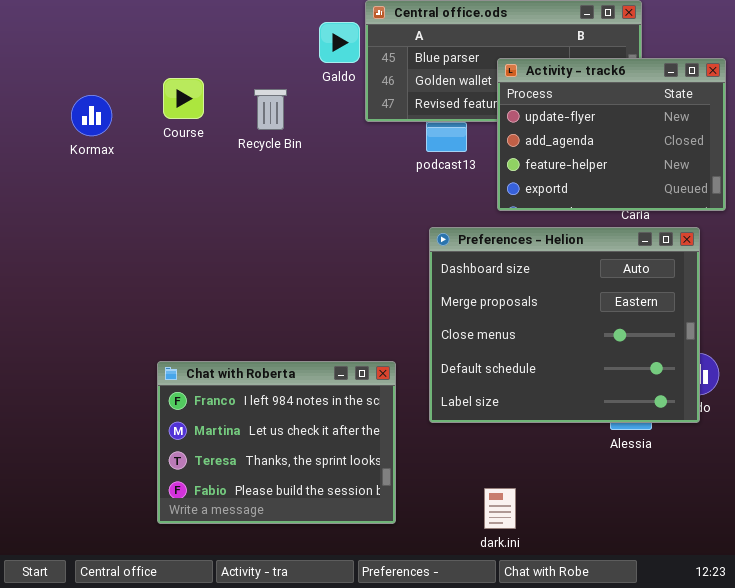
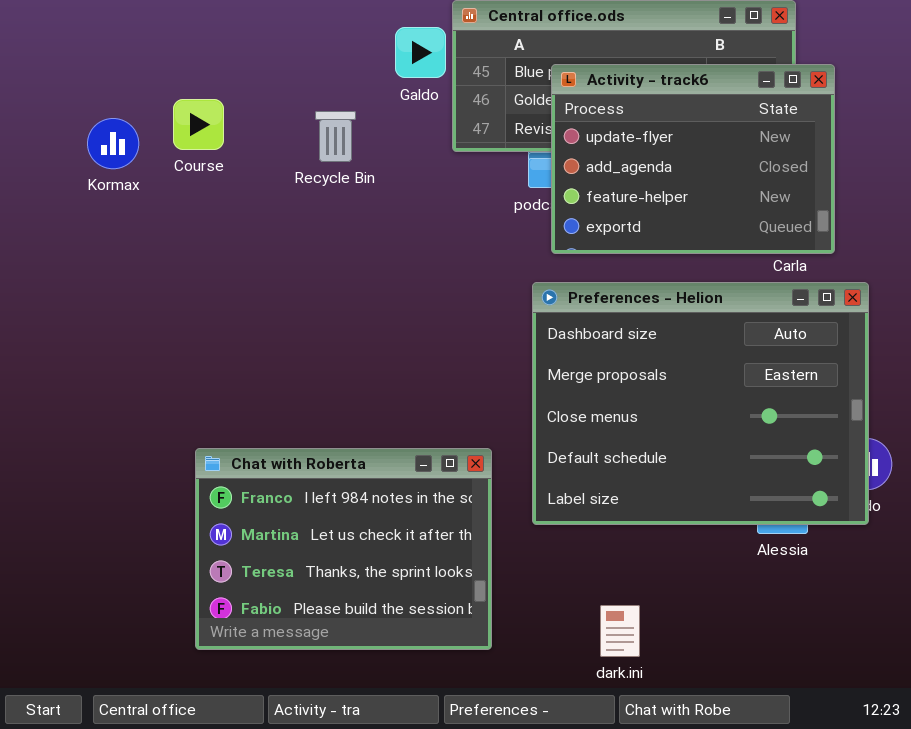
Activity - track6: [497,58,726,211] -> [551,64,835,254], moved
Course: [163,78,204,119] -> [173,99,224,150], moved

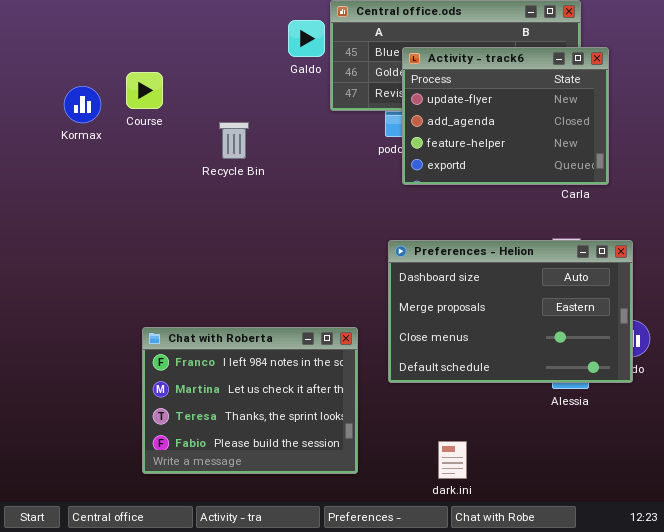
Recycle Bin: [315,111,356,162] -> [219,122,249,159], moved
Preferences - Helion: [532,282,869,525] -> [388,240,633,383], resized

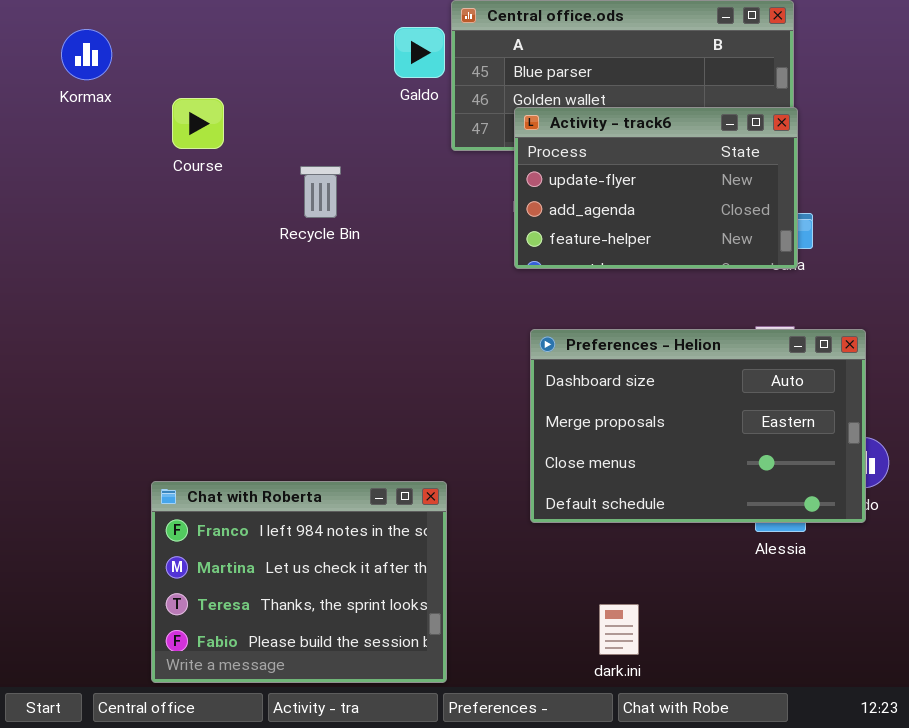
Activity - track6: [402,47,609,185] -> [514,107,798,269], moved, resized
Kormax: [64,86,101,123] -> [61,29,112,80], moved
Chat with Roberta: [142,327,358,474] -> [151,481,447,683], moved

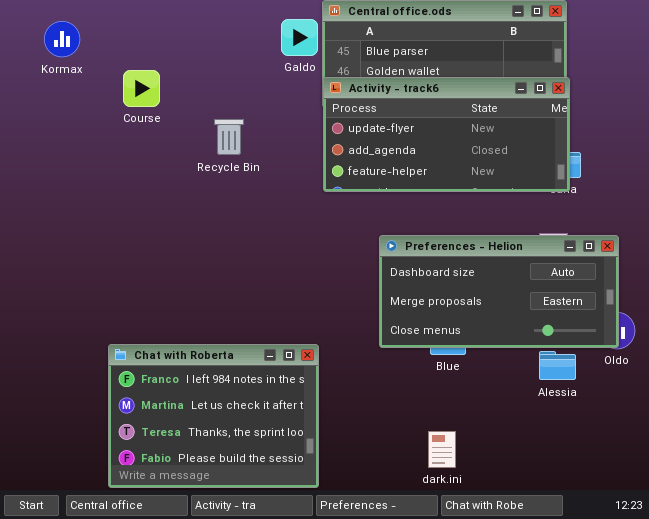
Activity - track6: [514,107,798,269] -> [323,77,570,192], resized
Preferences - Helion: [530,329,866,523] -> [379,235,619,348], resized

